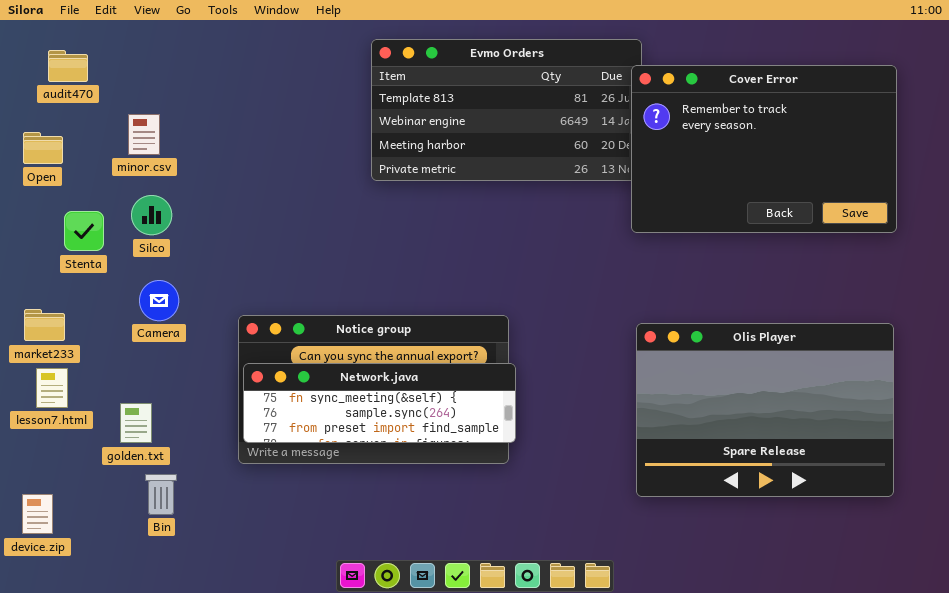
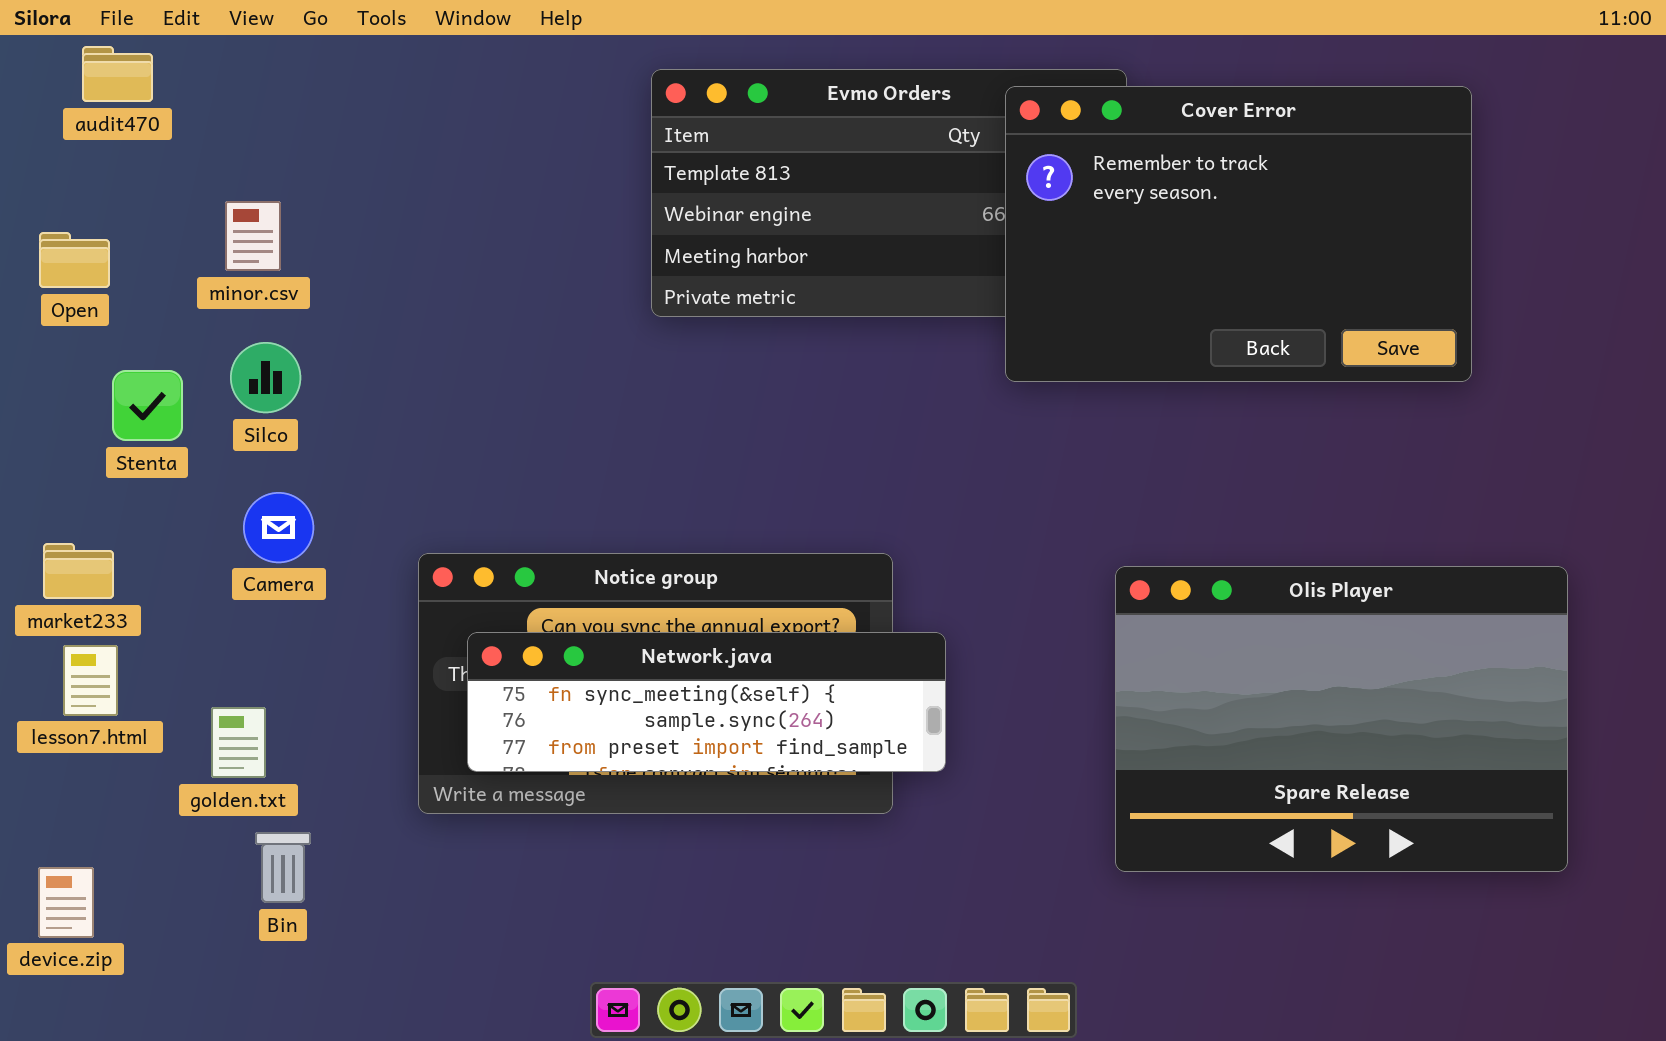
audit470: [48,50,88,82] -> [82,46,153,102], moved
Cover Error: [631,65,897,233] -> [1005,86,1472,382], moved
Network.java: [243,363,516,443] -> [467,632,946,772], moved

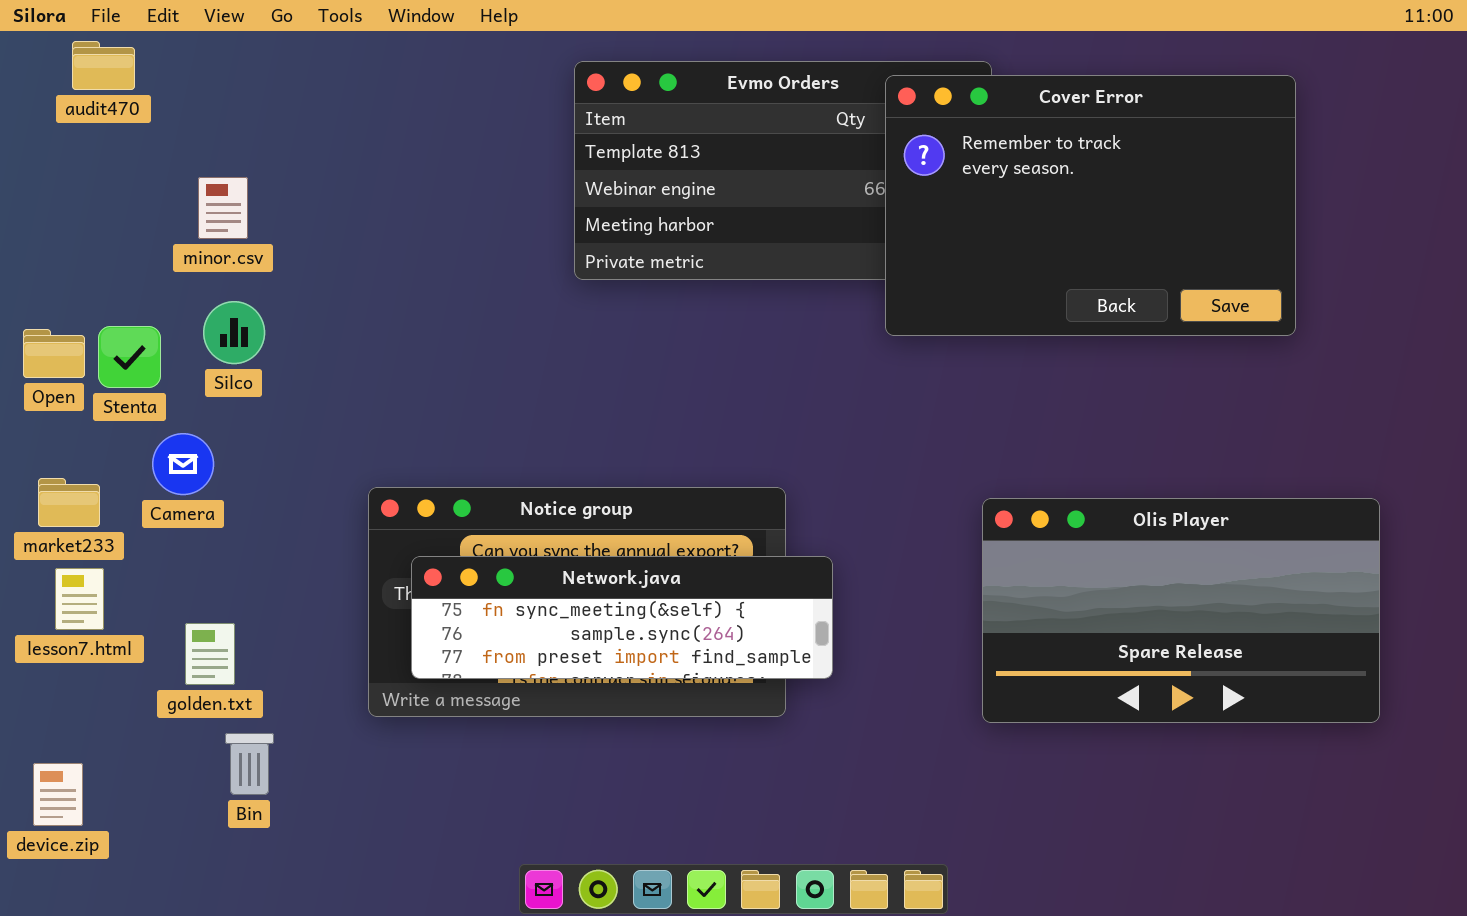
Open: [39,232,110,288] -> [23,329,85,378], moved
Camera: [243,492,314,563] -> [152,433,214,495], moved
Olis Player: [1115,566,1568,872] -> [982,498,1380,723], resized

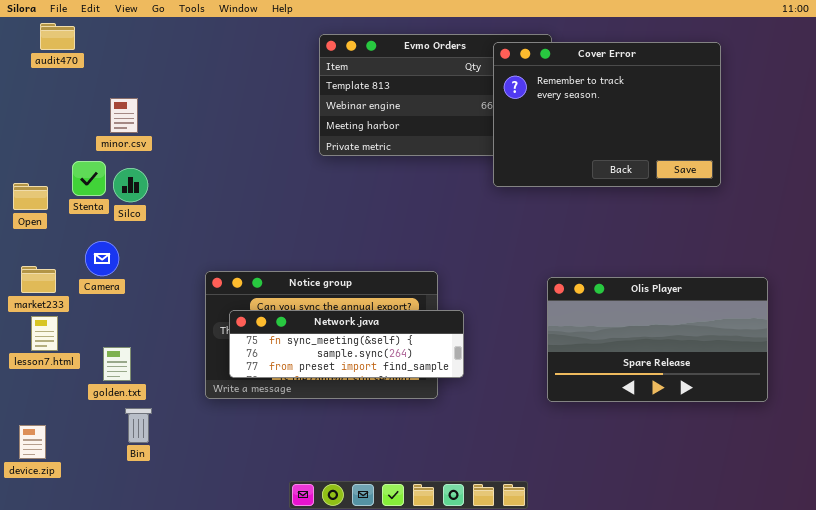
Stenta: [98,326,161,388] -> [72,161,106,196], moved

